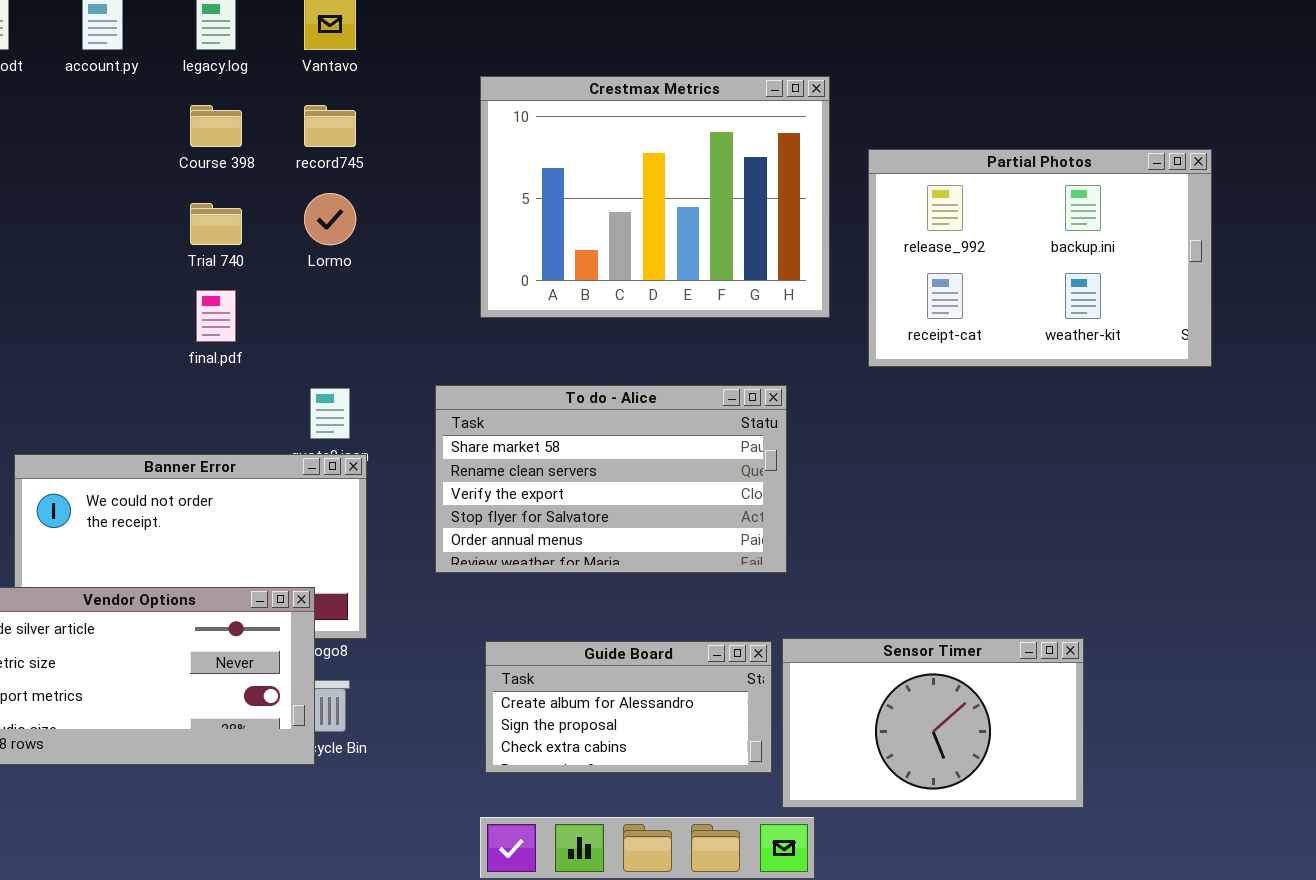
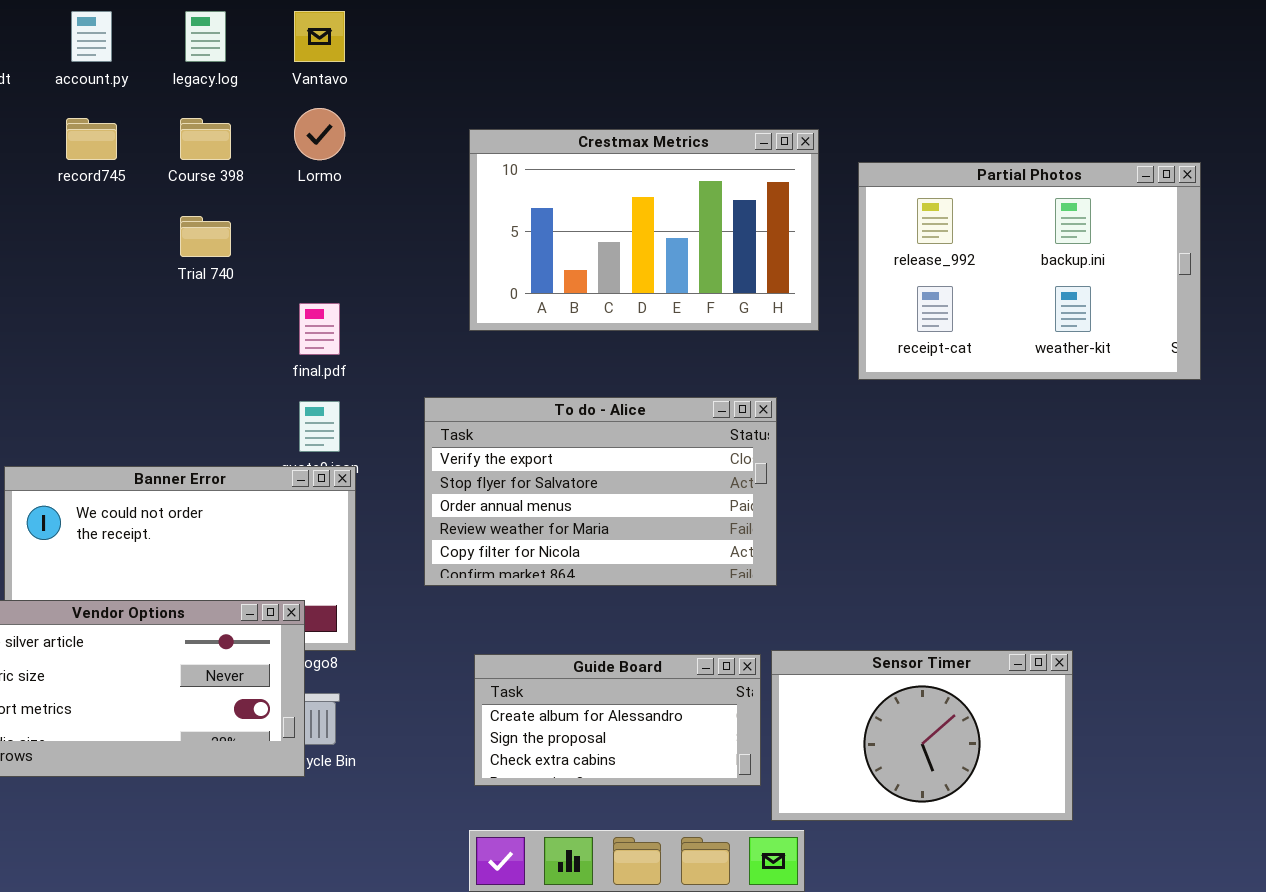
Crestmax Metrics: [480,76,830,318] -> [469,129,819,331], resized
record745: [304,105,356,147] -> [66,118,117,160], moved
Lormo: [304,193,356,245] -> [294,108,345,160], moved
final.pdf: [196,290,236,342] -> [299,303,340,355], moved
To do - Alice: [435,385,787,573] -> [424,397,777,586], scrolled down 2 rows

